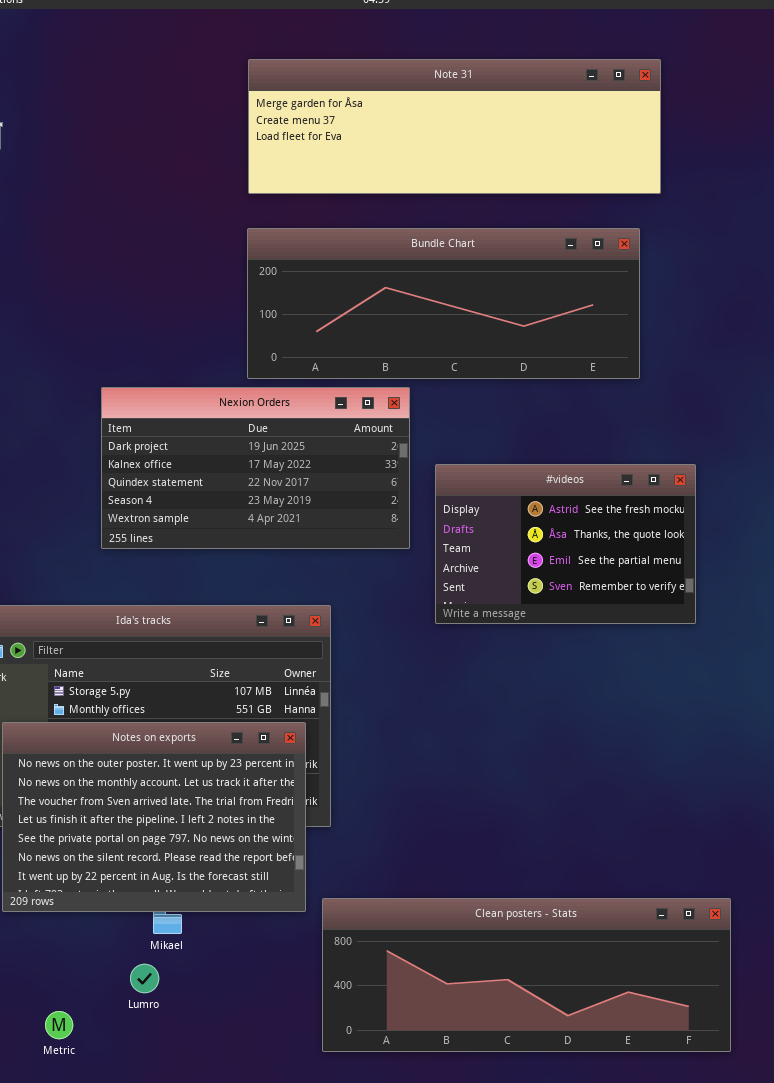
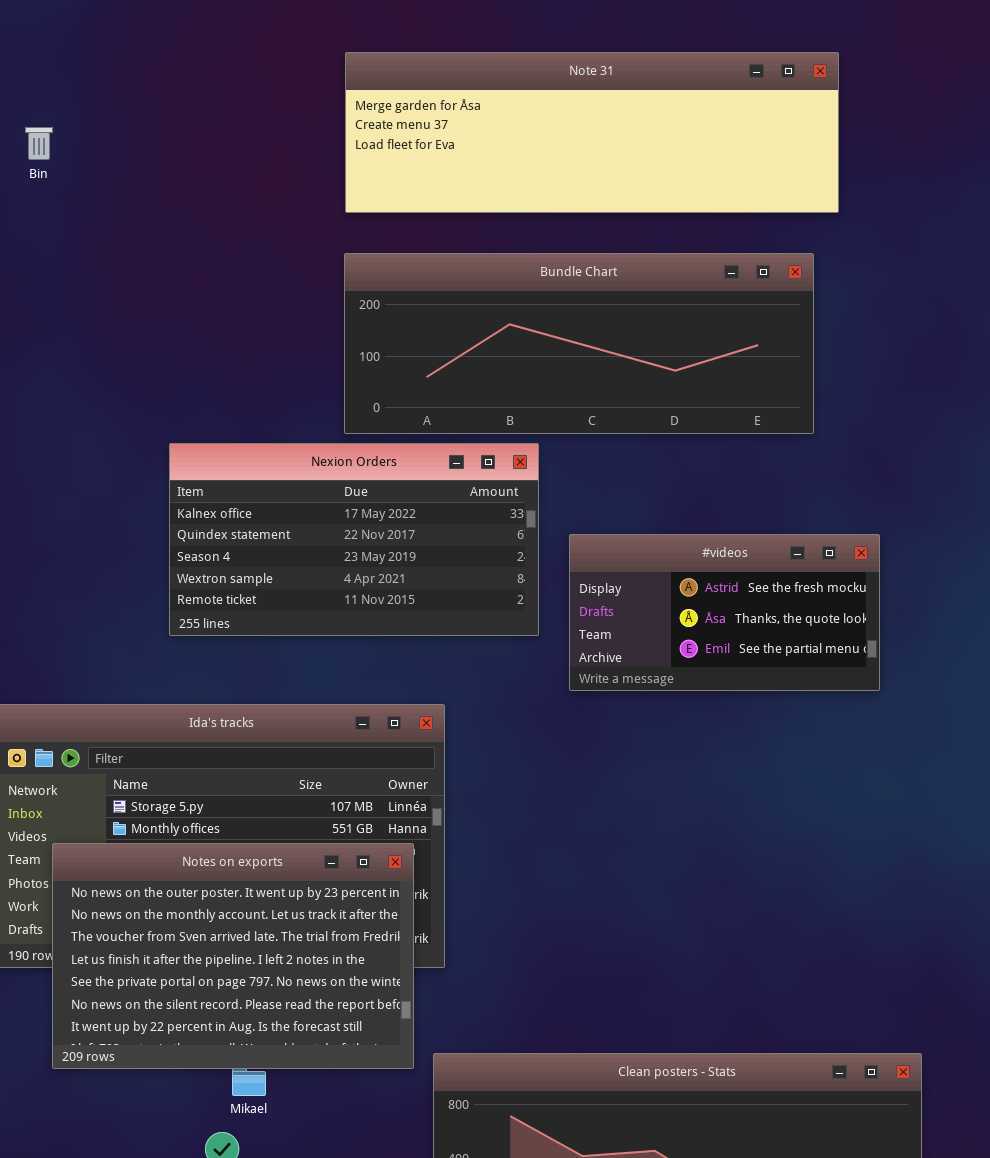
Nexion Orders: [101,387,410,549] -> [169,443,539,636], scrolled down 1 row
#videos: [435,464,696,624] -> [569,534,880,691], resized

